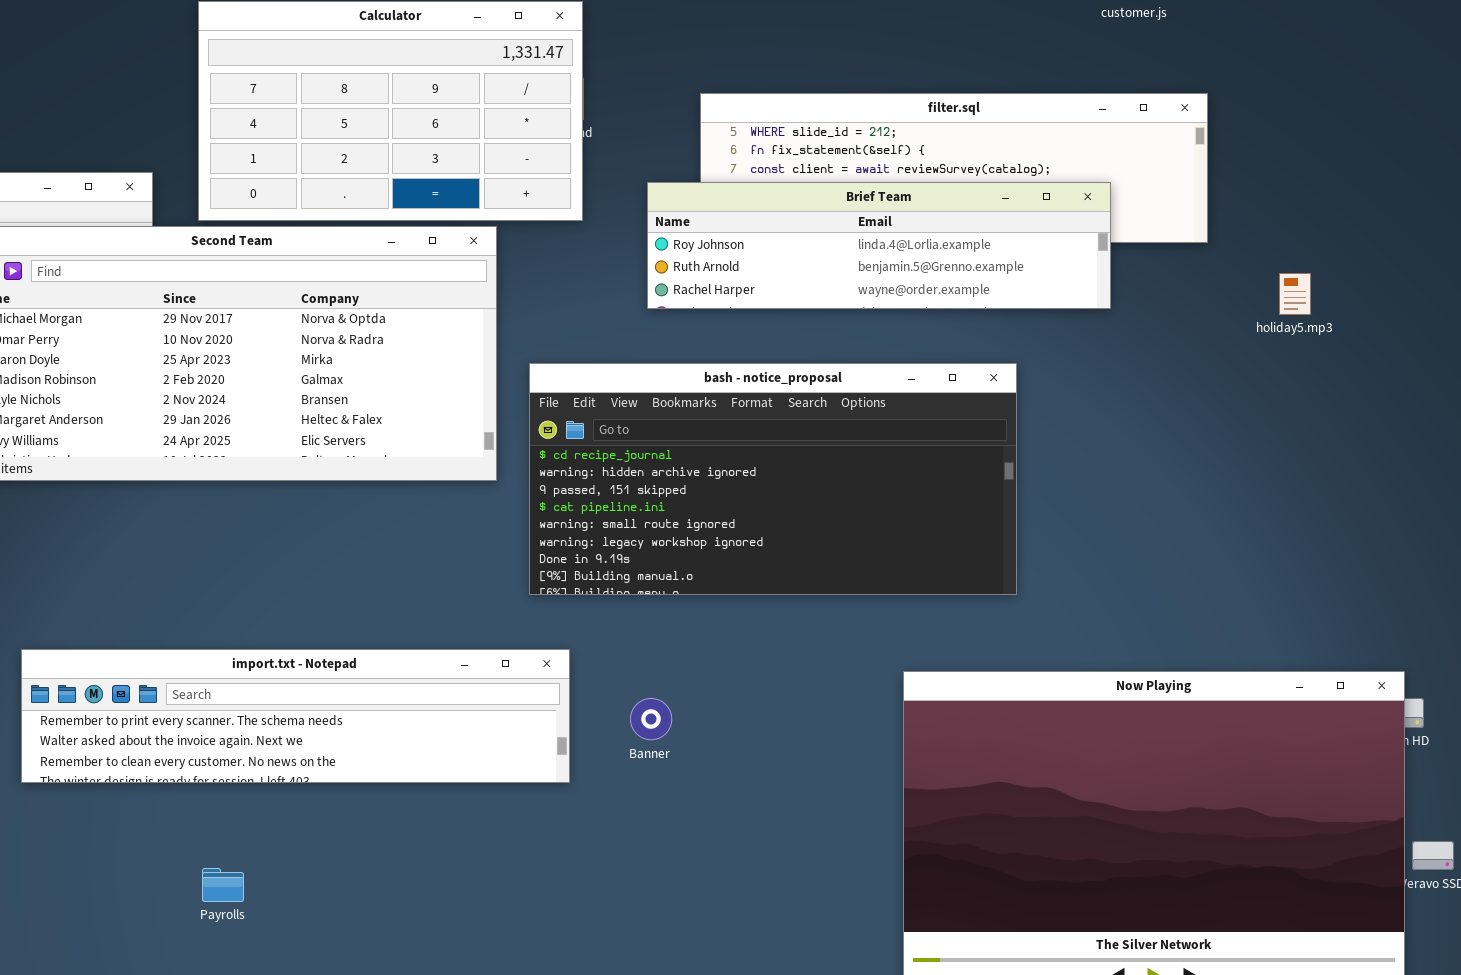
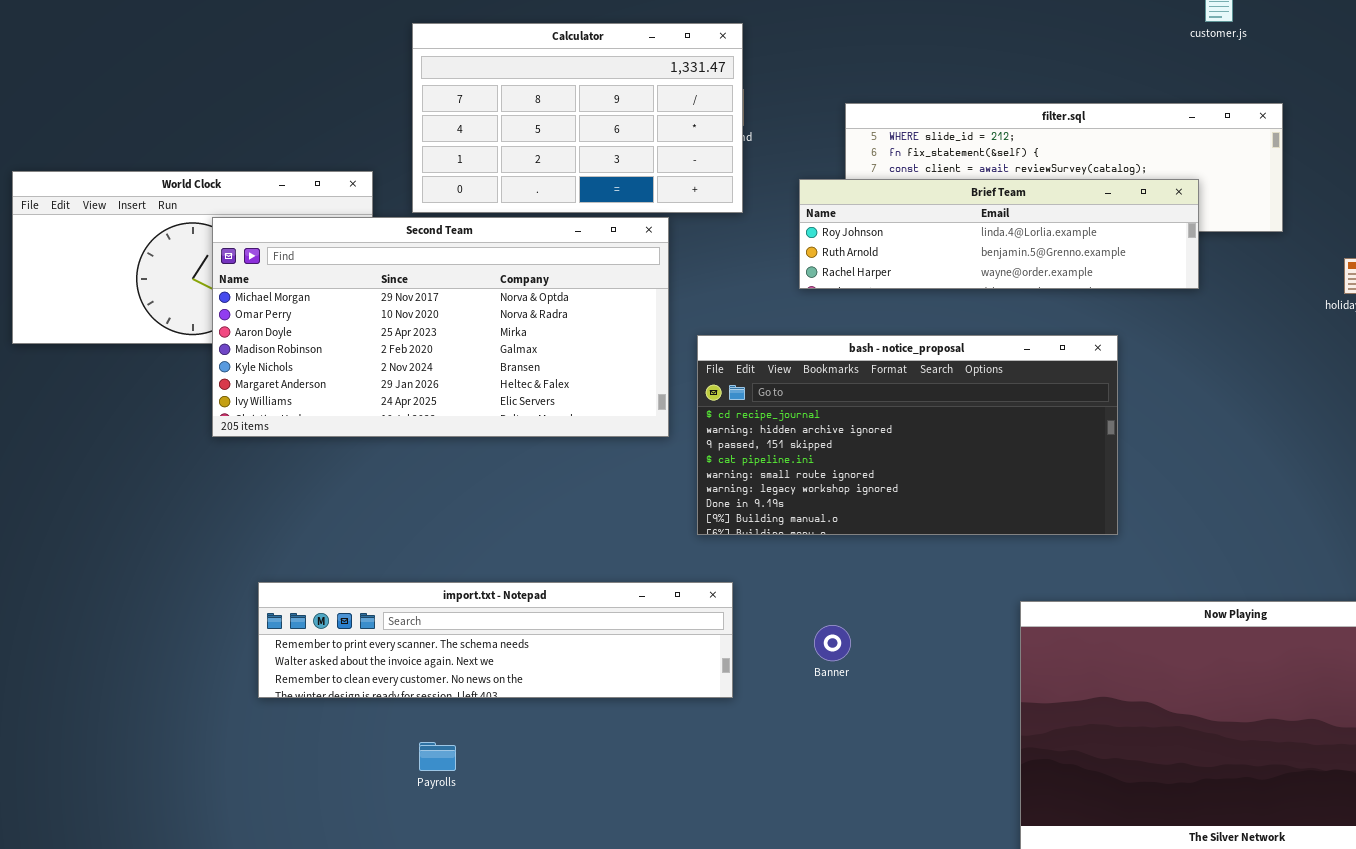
Banner: [630,698,672,740] -> [814,625,851,661], moved
Payrolls: [202,868,244,902] -> [419,742,456,771], moved

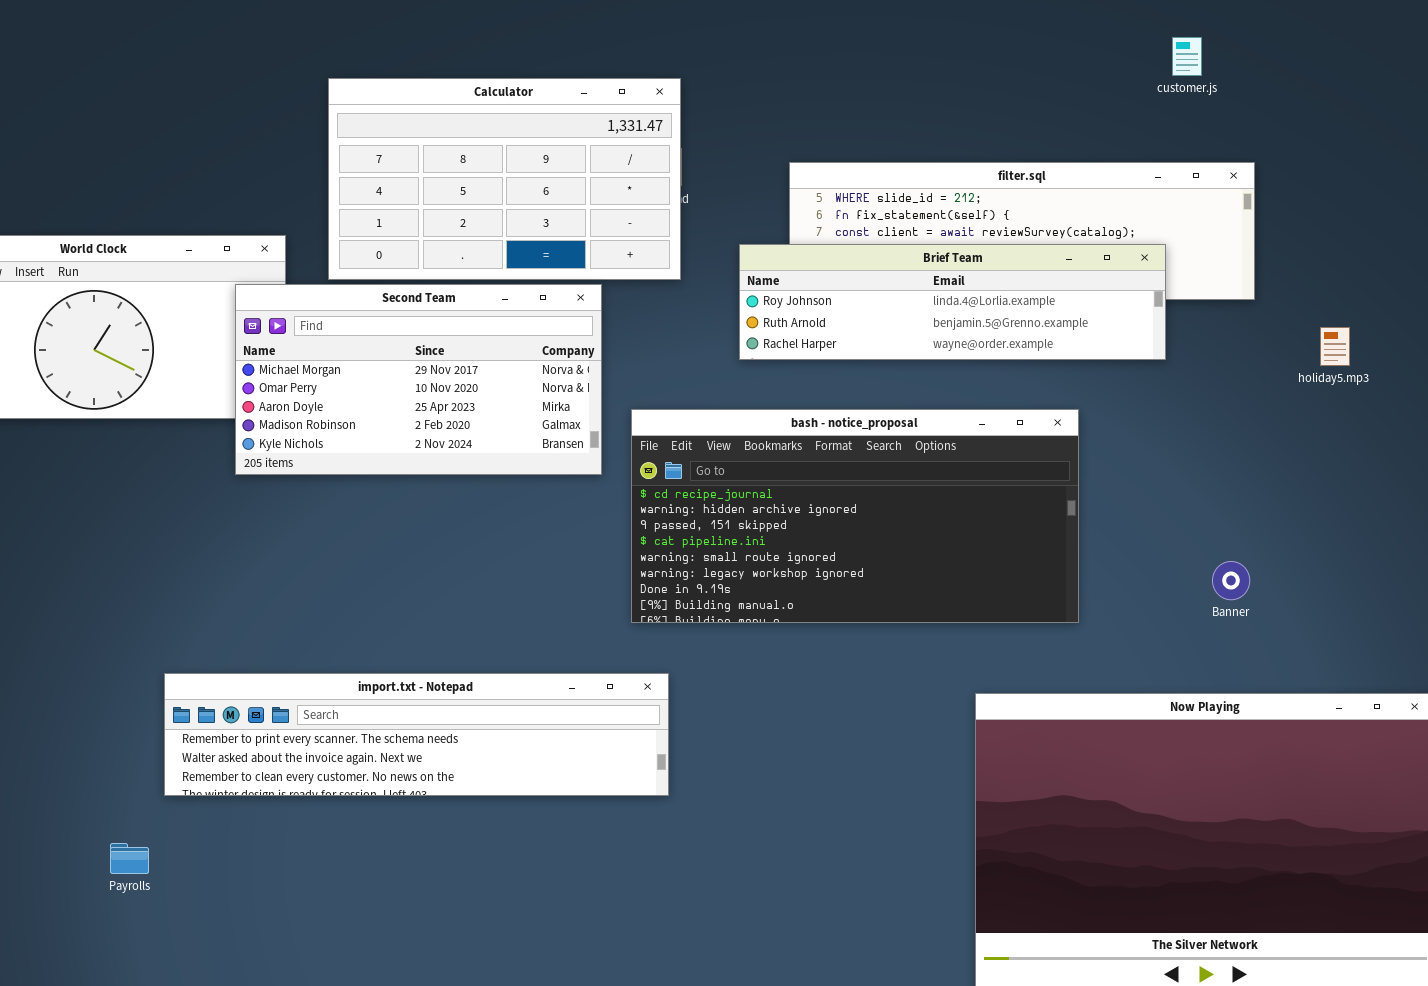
Second Team: [212,217,669,437] -> [235,284,602,475], resized
Banner: [814,625,851,661] -> [1212,561,1250,600], moved
Payrolls: [419,742,456,771] -> [110,843,149,874], moved

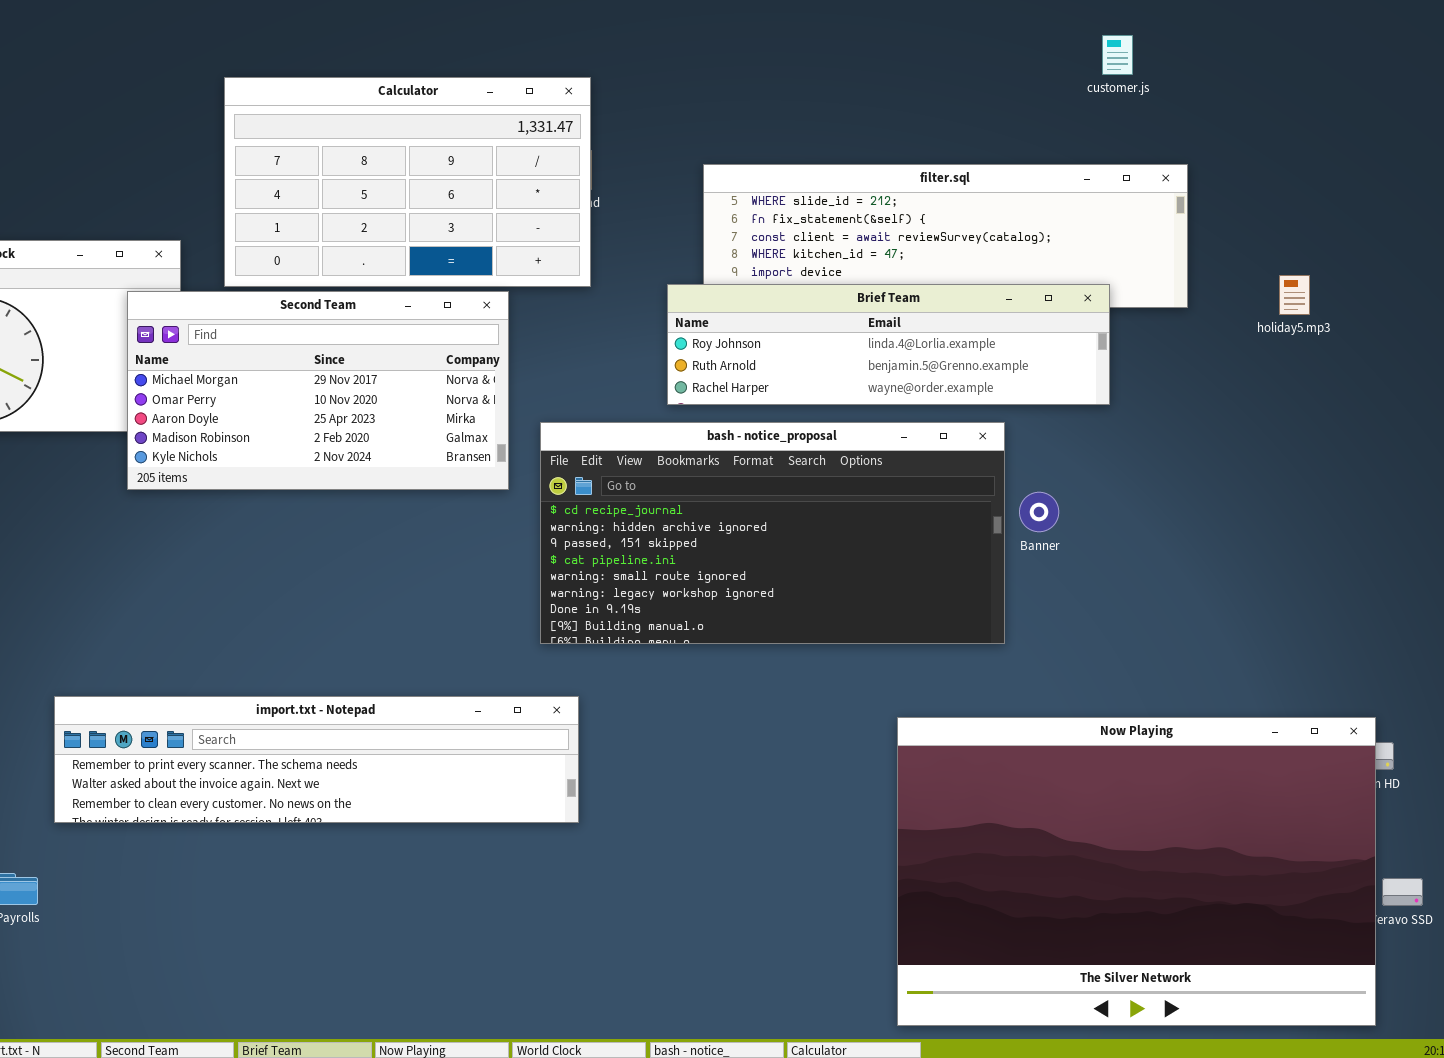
Brief Team: [739,244,1166,360] -> [667,284,1110,405], moved
holiday5.mp3: [1320,327,1350,366] -> [1279,275,1310,315], moved
Banner: [1212,561,1250,600] -> [1019,492,1059,532], moved

